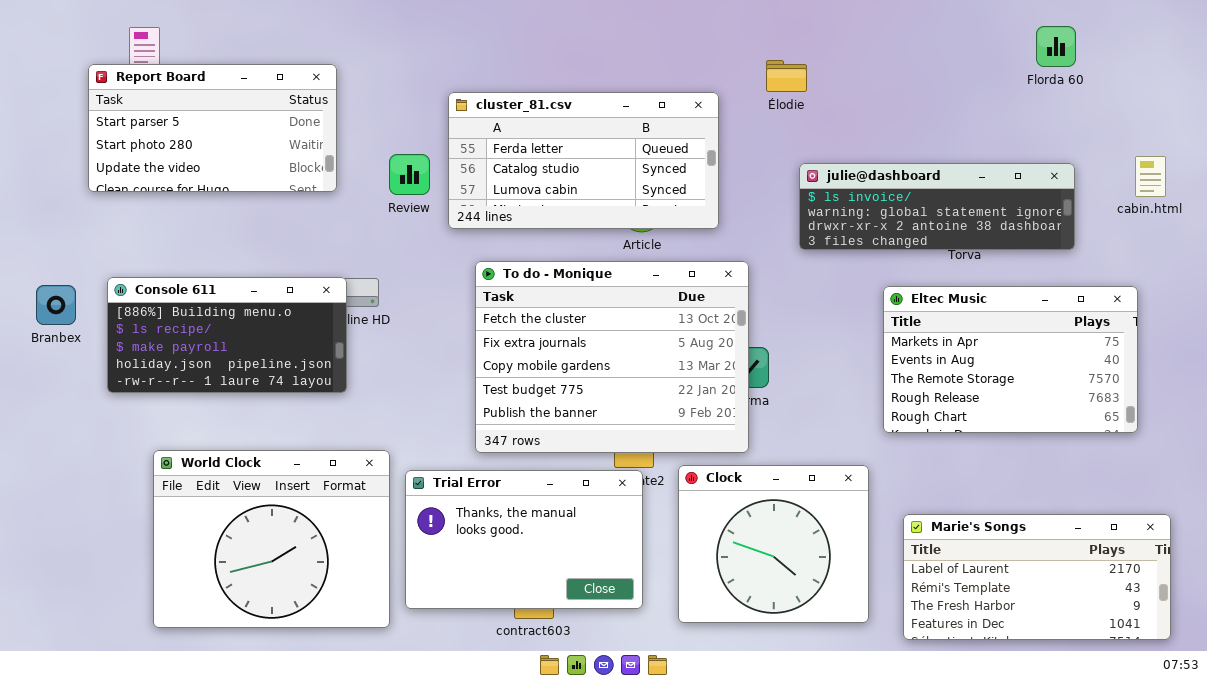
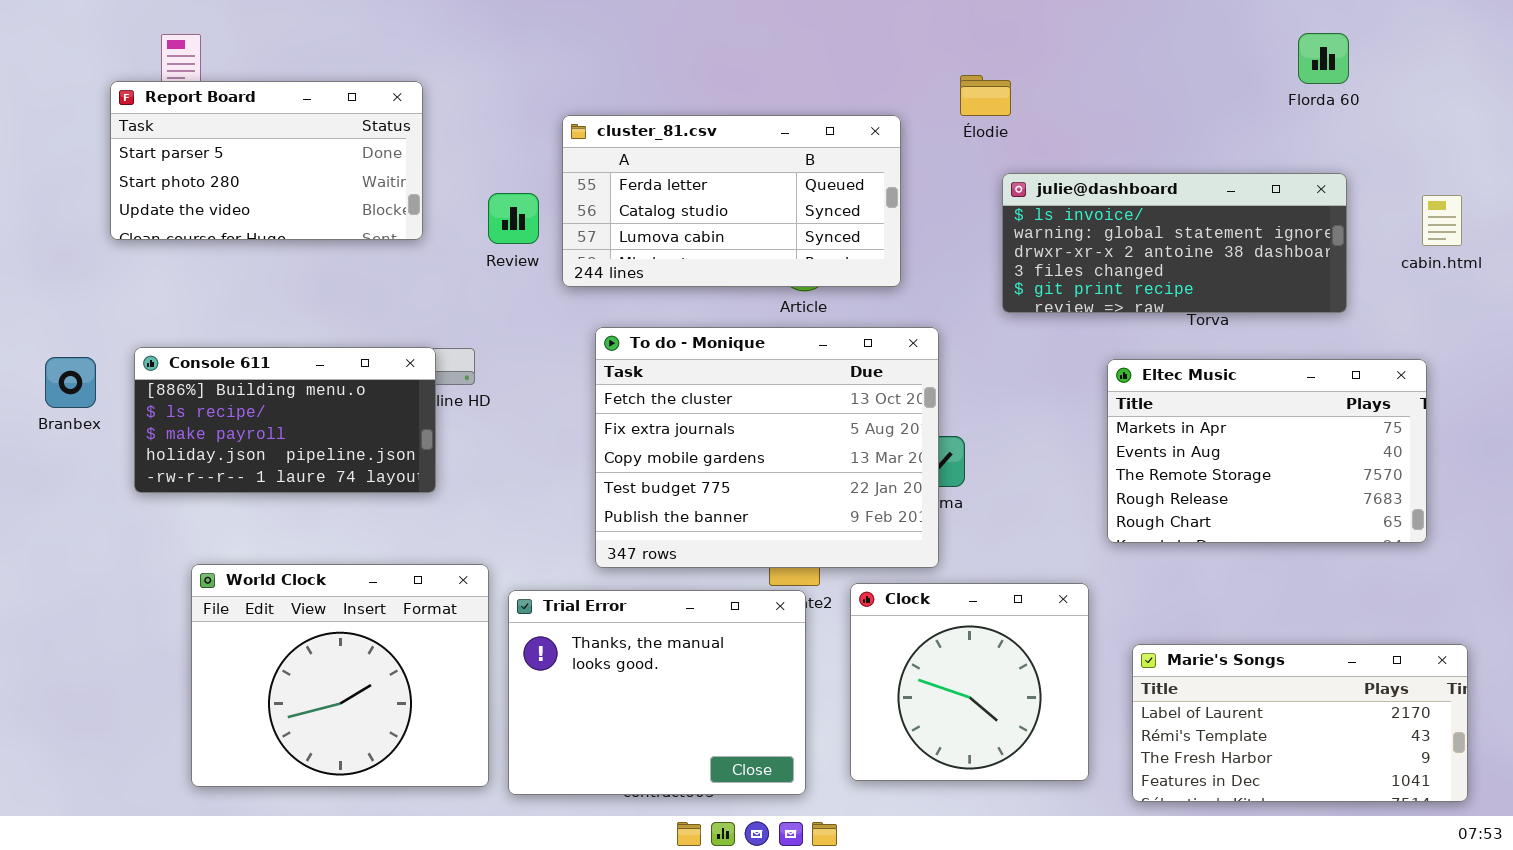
julie@dashboard: [799,163,1075,250] -> [1002,173,1347,313], resized
Trial Error: [405,470,643,609] -> [508,590,806,795], resized

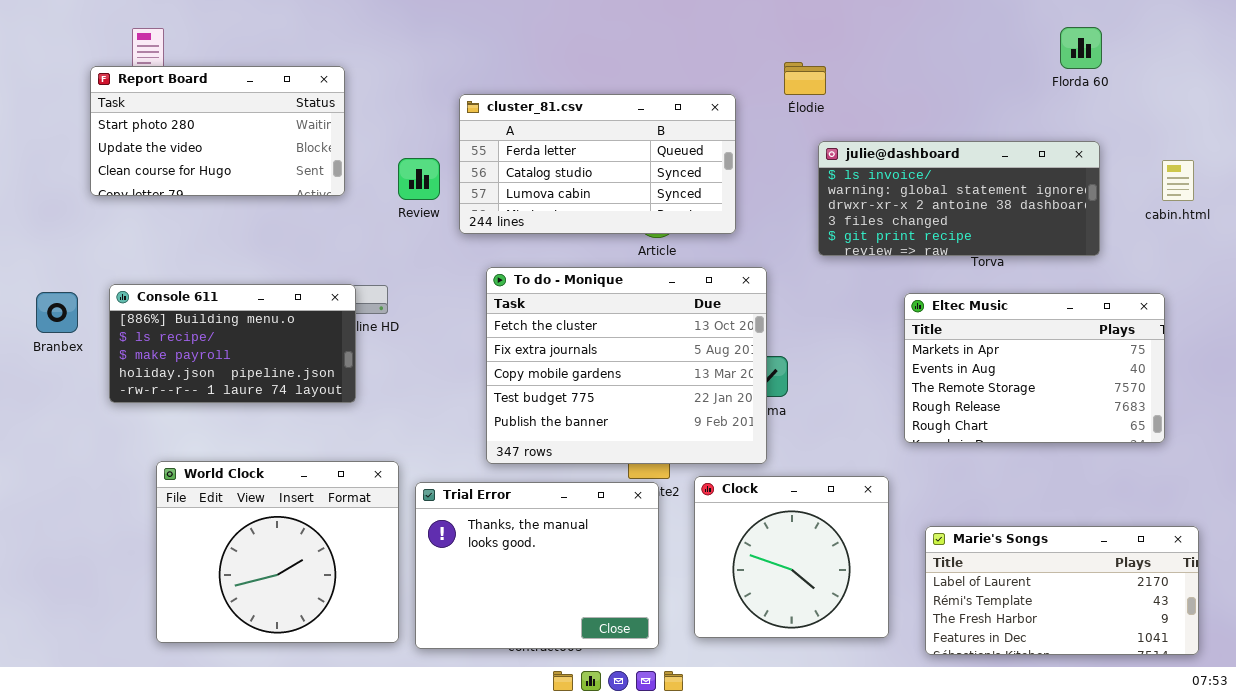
Report Board: [110,81,423,240] -> [90,66,345,196], scrolled down 1 row

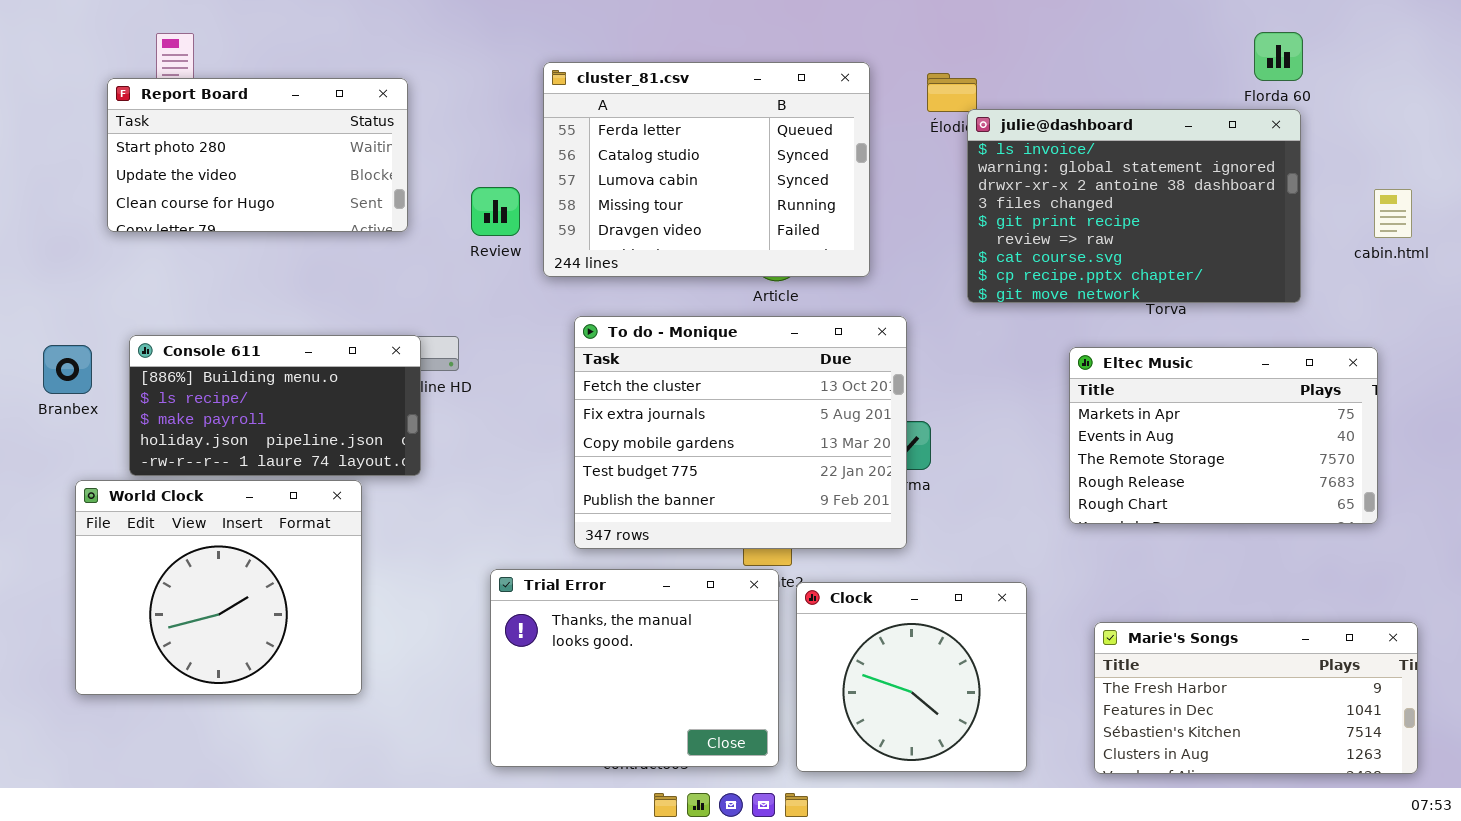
cluster_81.csv: [459,94,736,234] -> [543,62,870,277], resized
julie@dashboard: [818,141,1100,256] -> [967,109,1301,303], resized
World Clock: [156,461,399,643] -> [75,480,362,695], moved
Clock: [694,476,889,638] -> [796,582,1027,772], moved
Marie's Songs: [925,526,1199,655] -> [1094,622,1418,774], scrolled down 2 rows

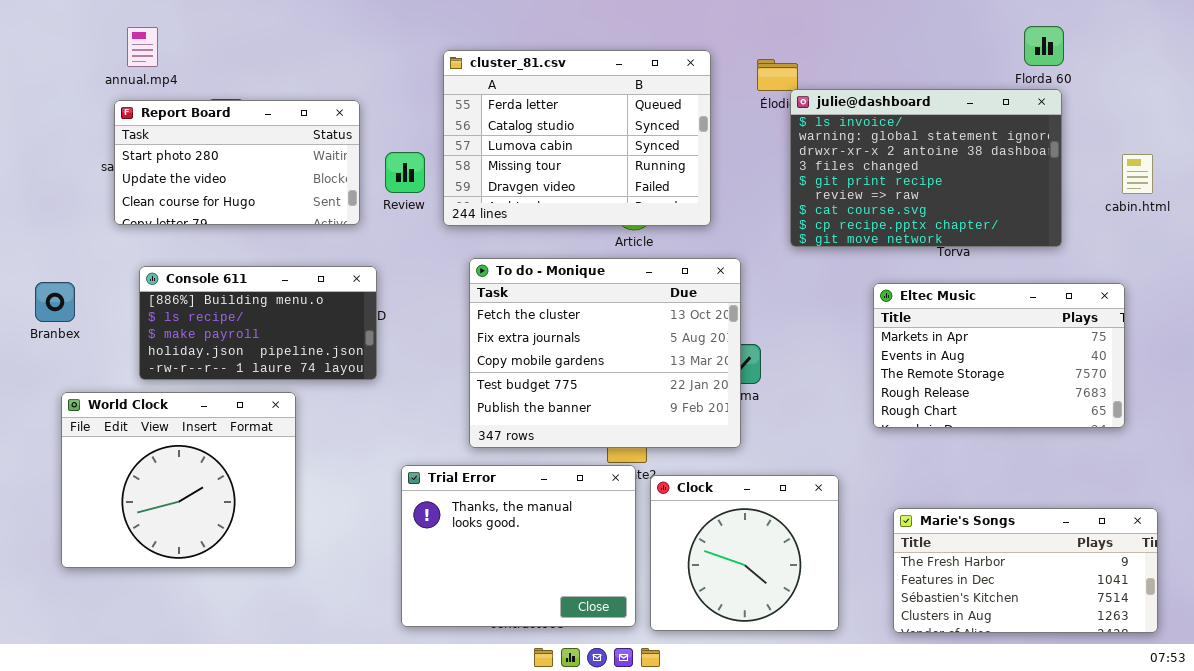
Report Board: [107,78,408,232] -> [114,100,360,225], moved
Console 611: [129,335,421,476] -> [139,266,377,380], moved

